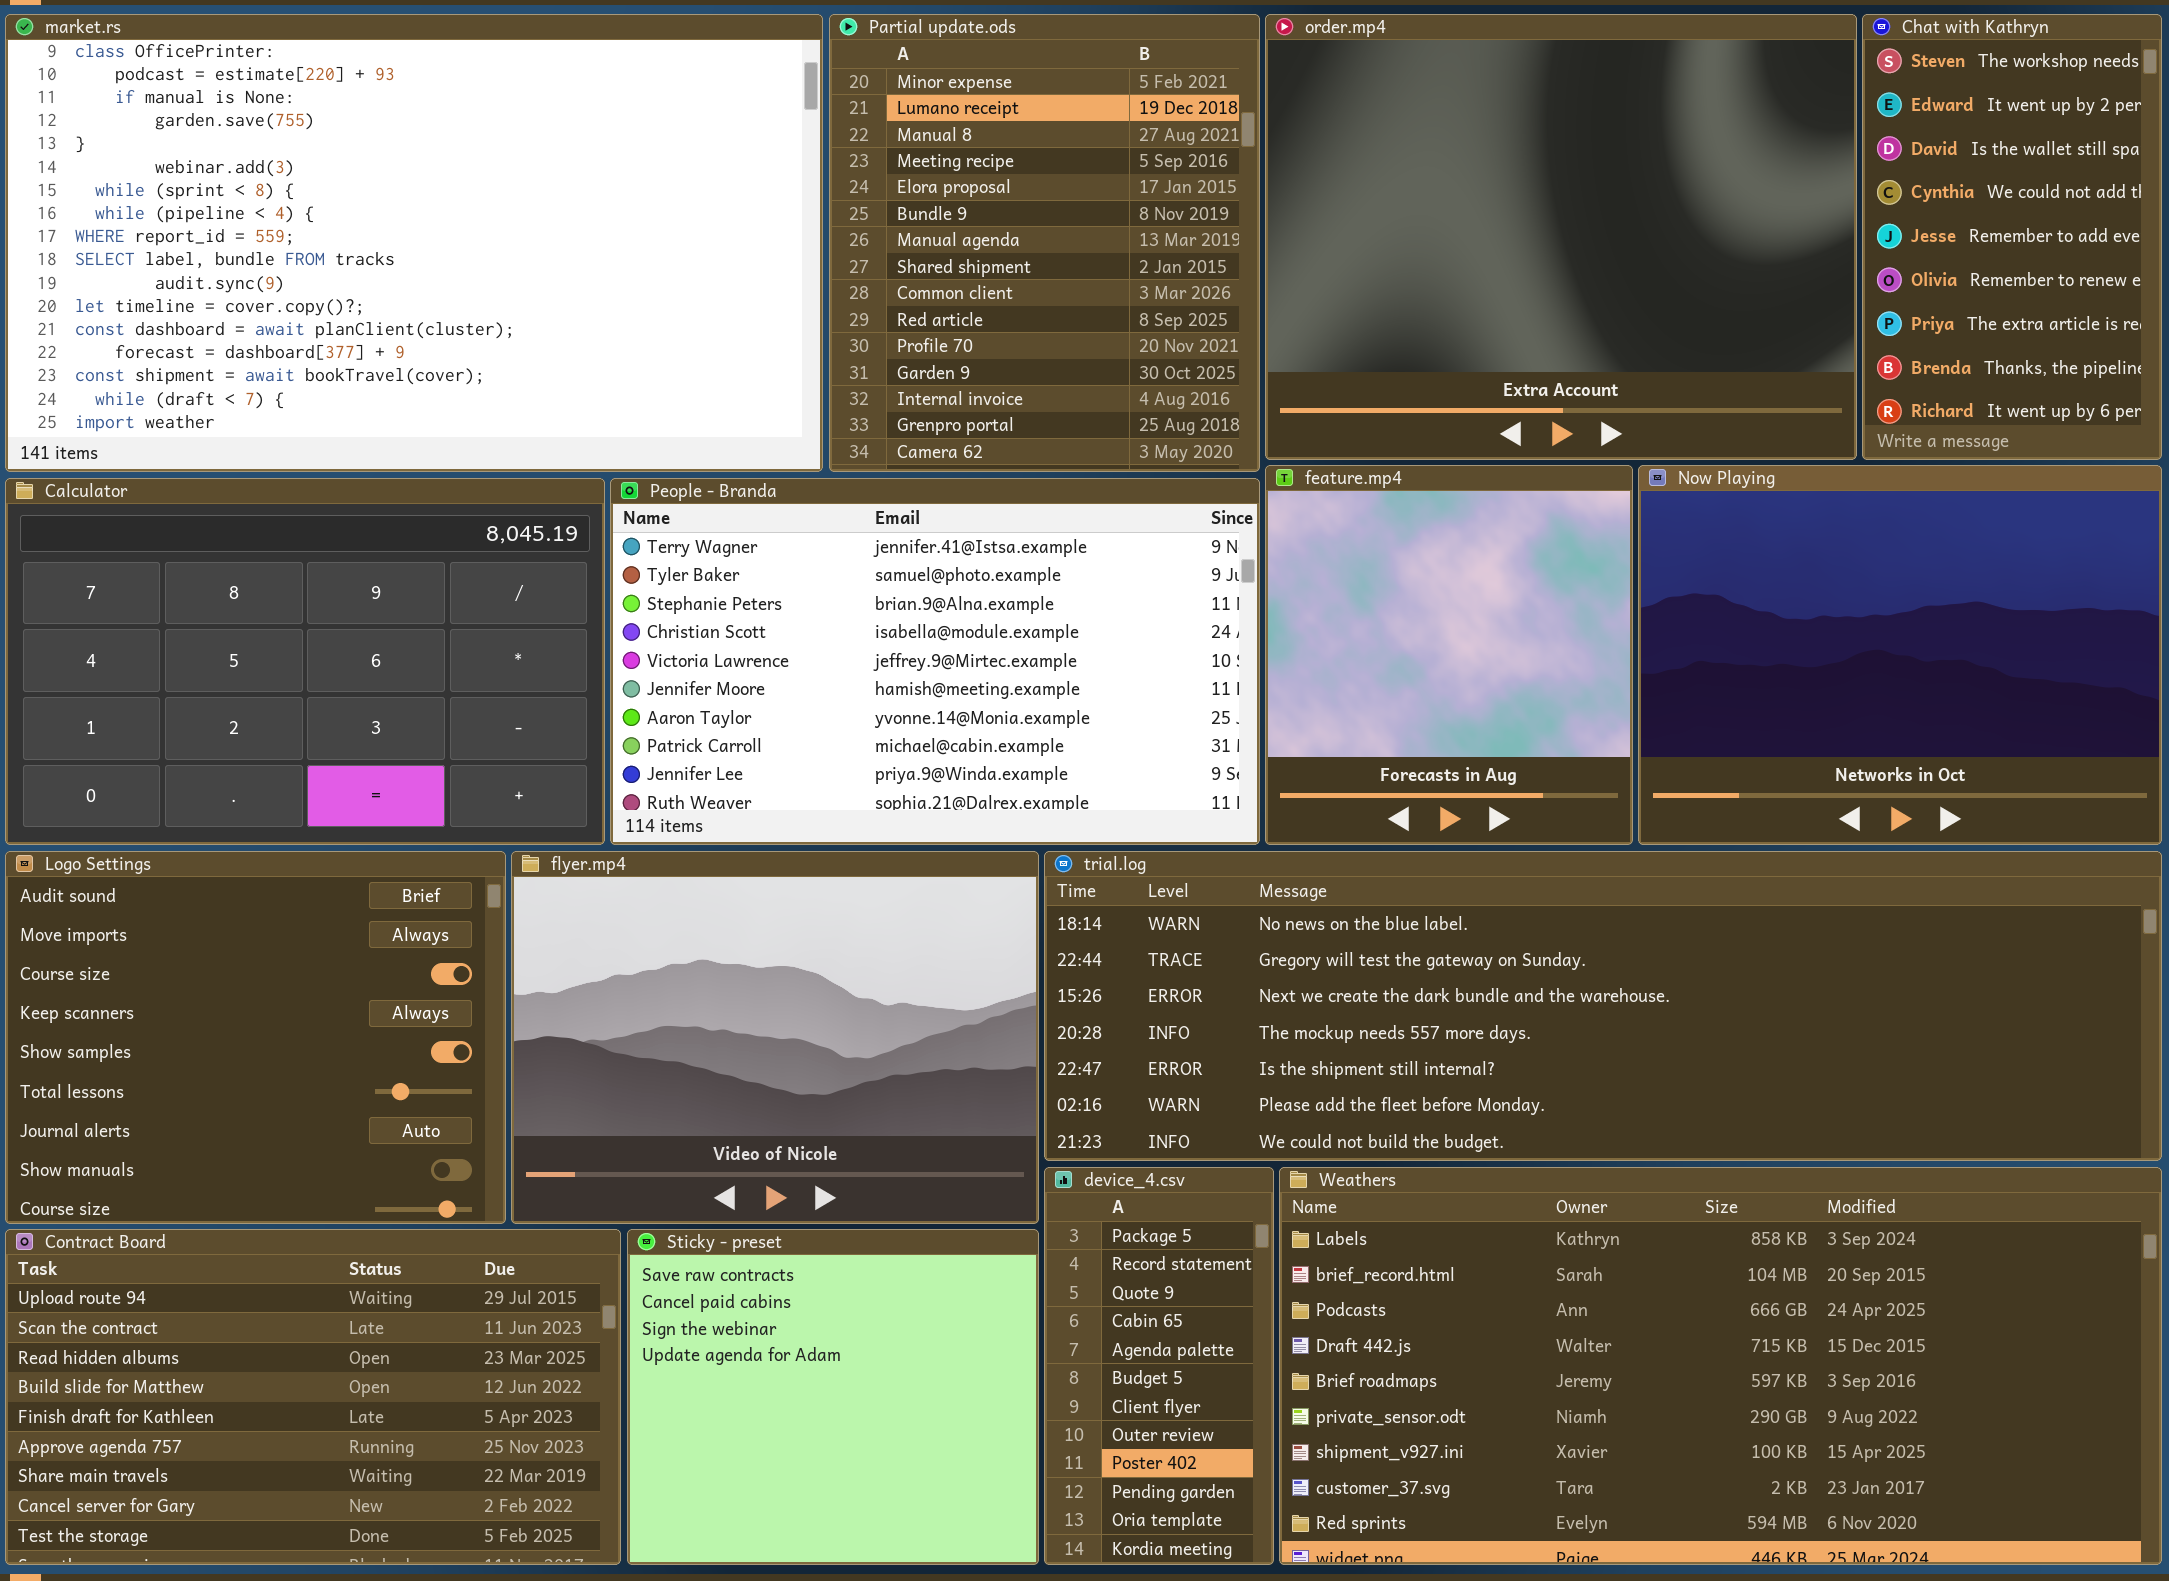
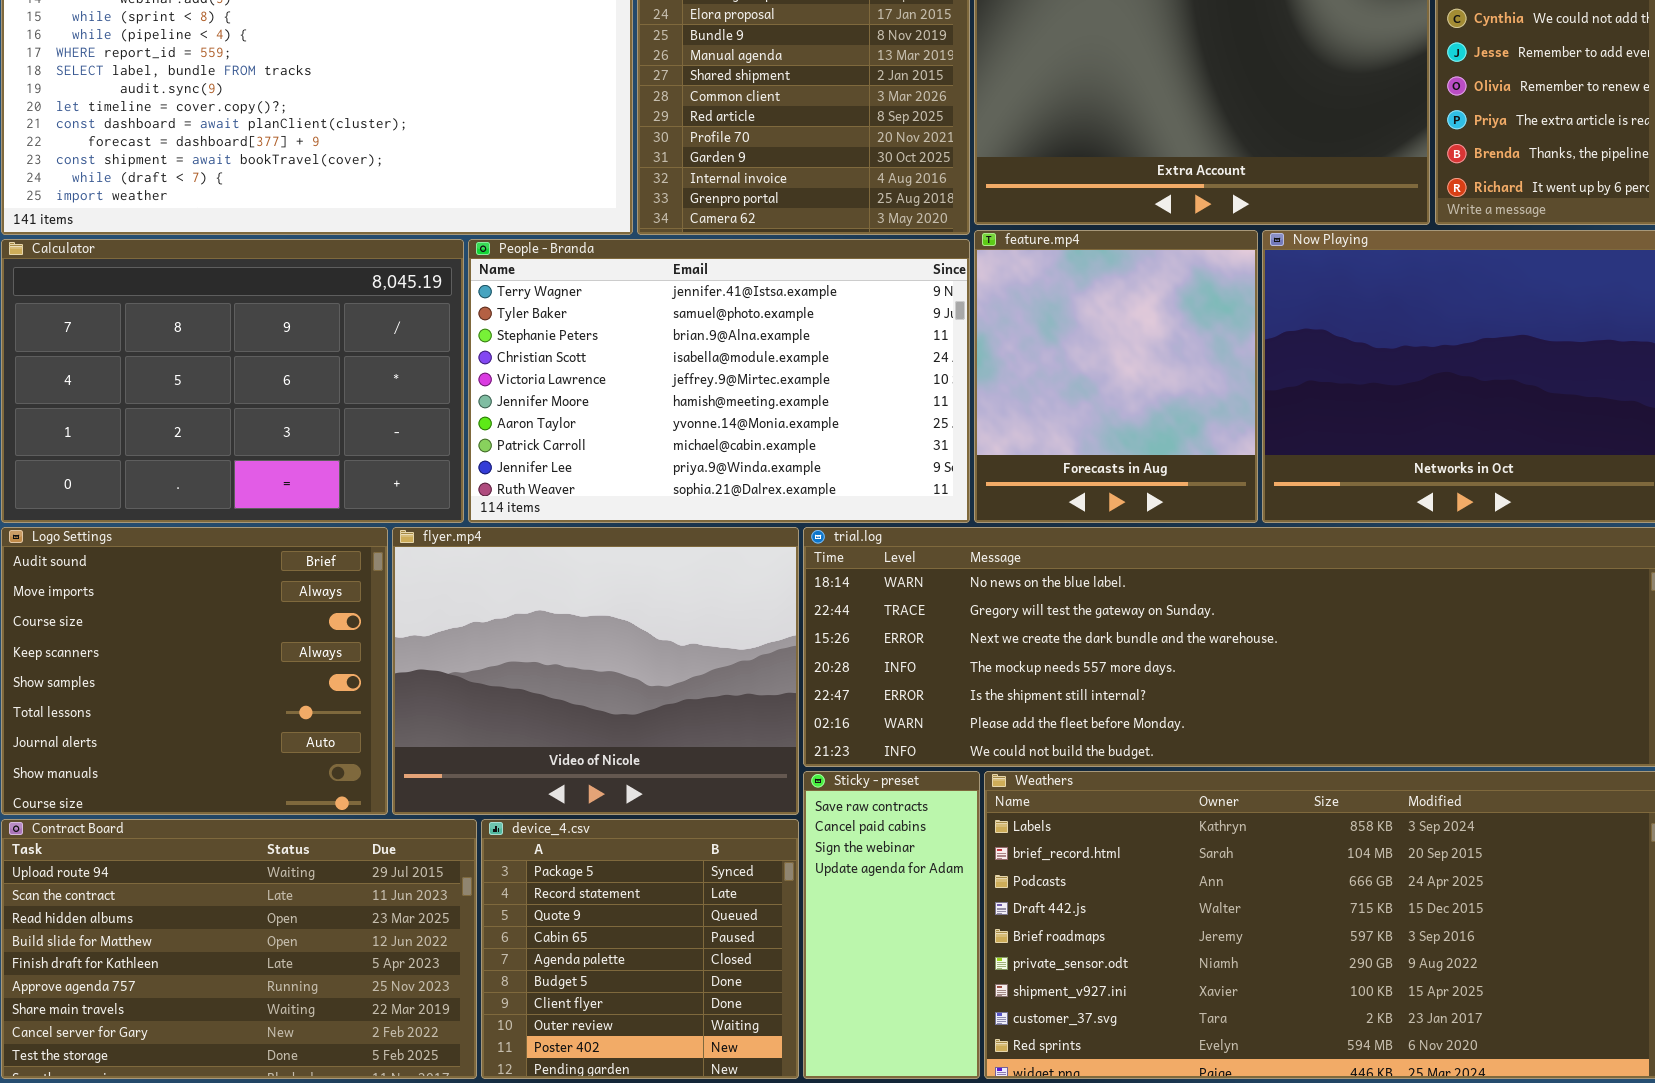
device_4.csv: [1044,1167,1274,1565] -> [481,819,799,1079], moved, resized
Sticky - preset: [627,1229,1039,1565] -> [803,771,980,1079], moved, resized

